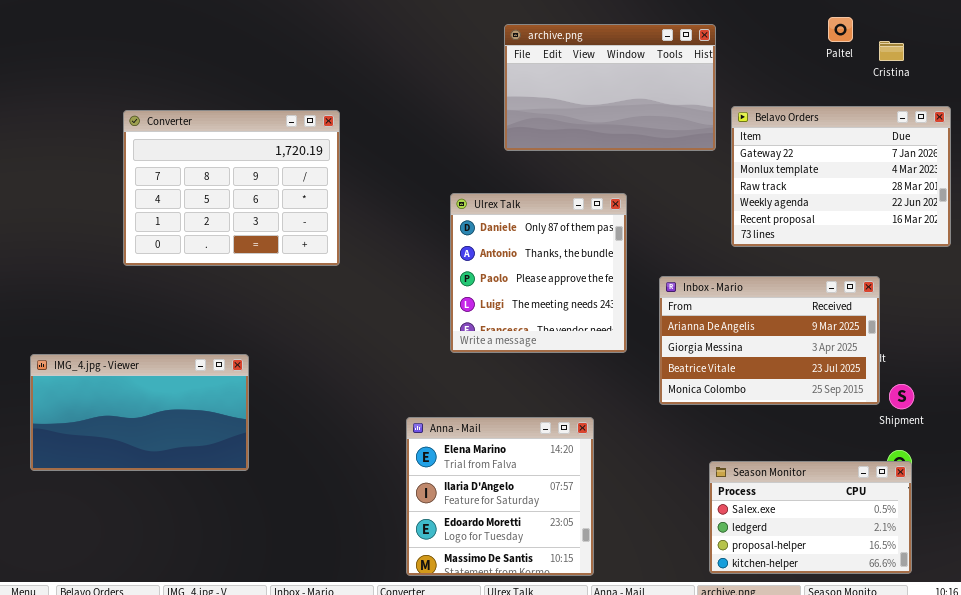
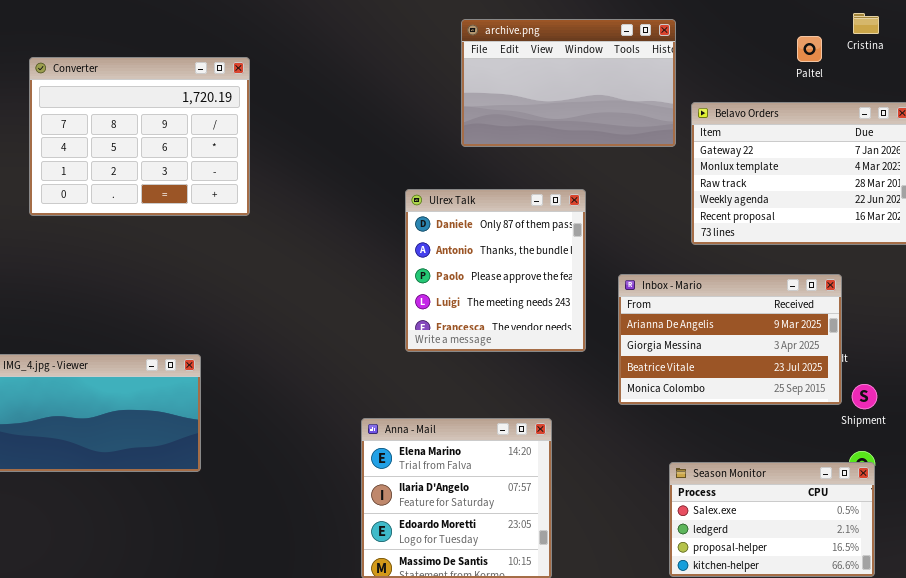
Paltel: [828,17,853,42] -> [797,36,822,62], moved
Cristina: [879,41,904,61] -> [853,13,879,34], moved
Converter: [123,110,340,266] -> [29,57,250,216], moved

